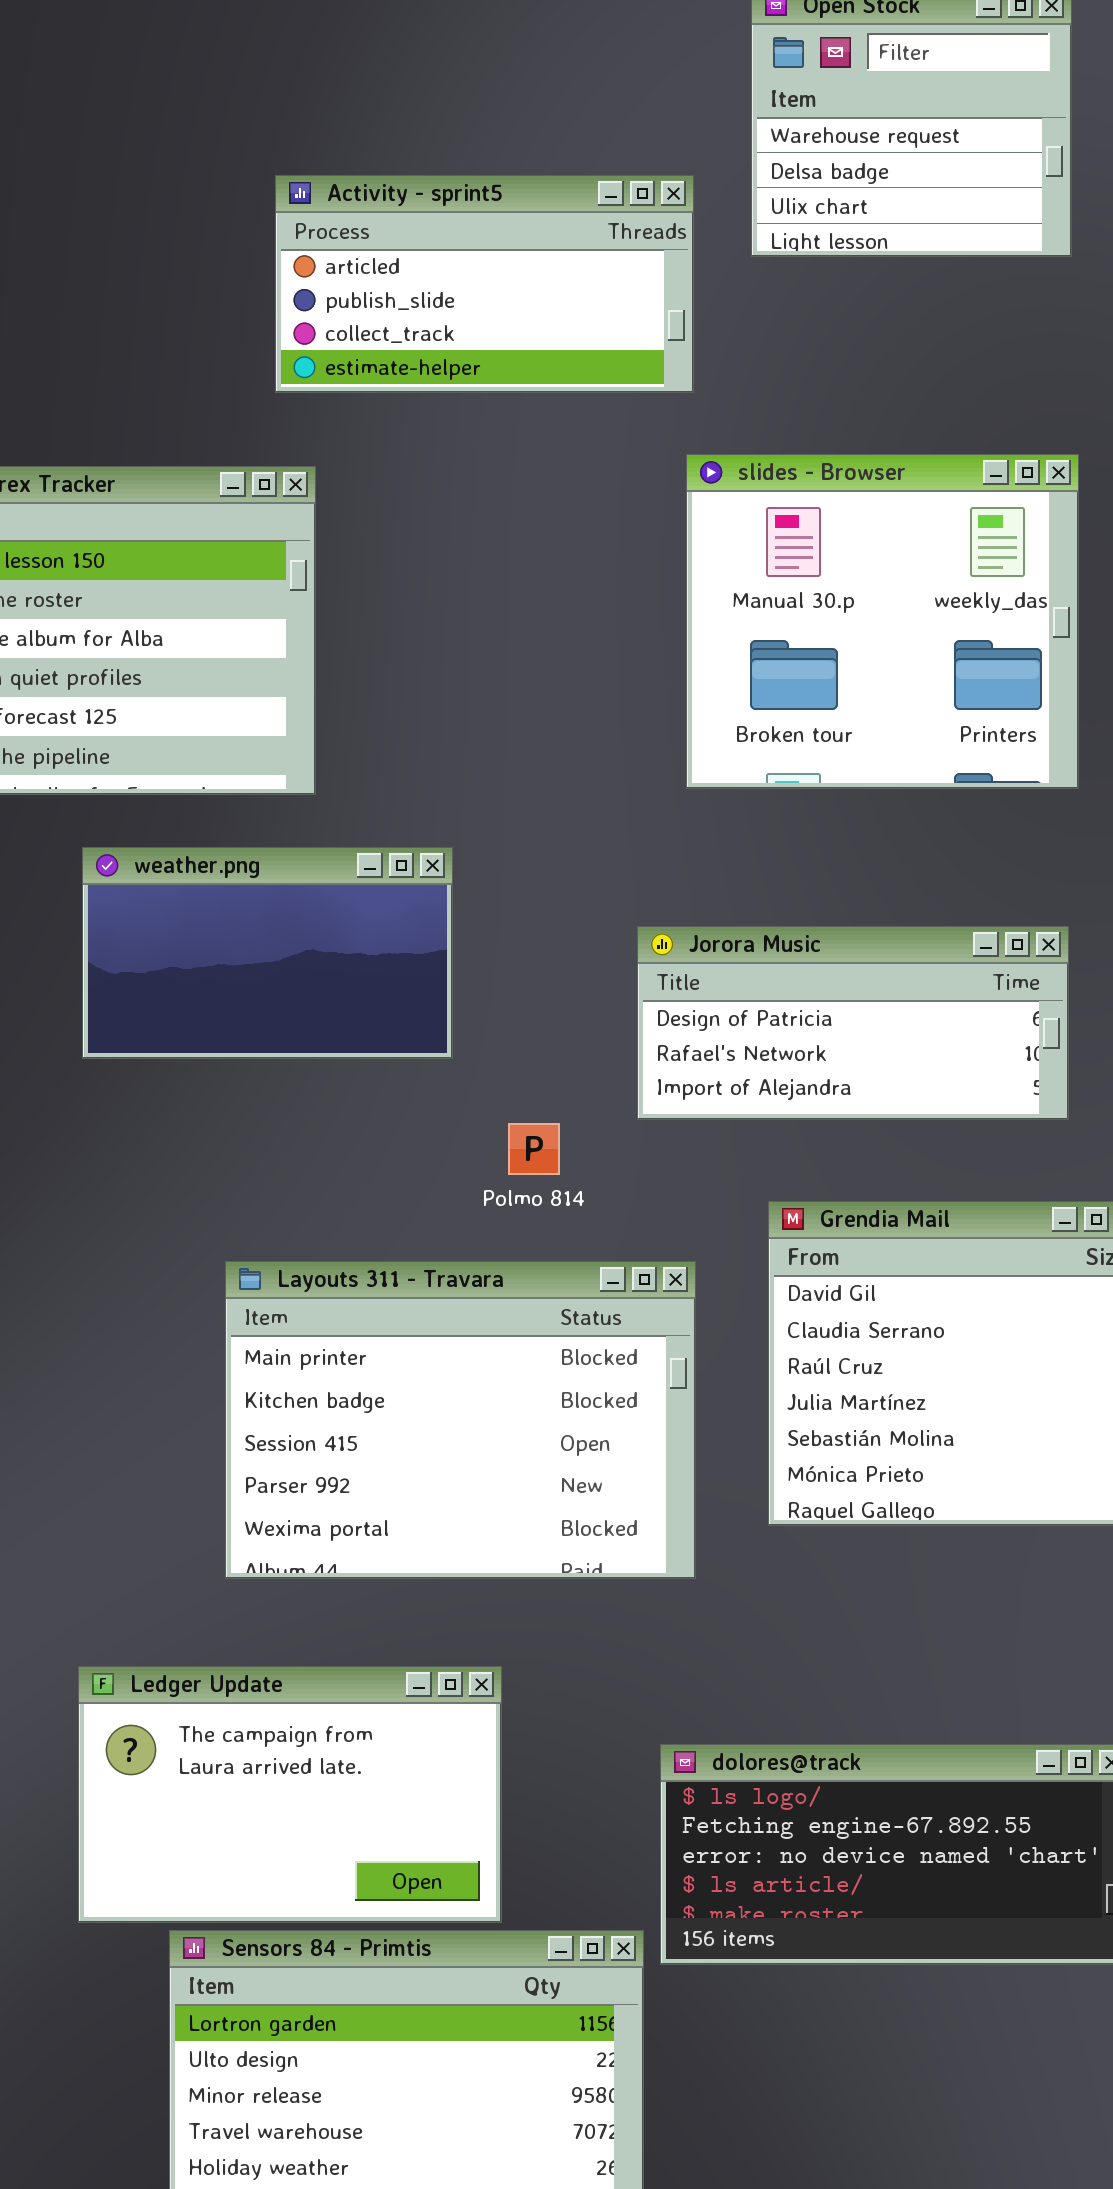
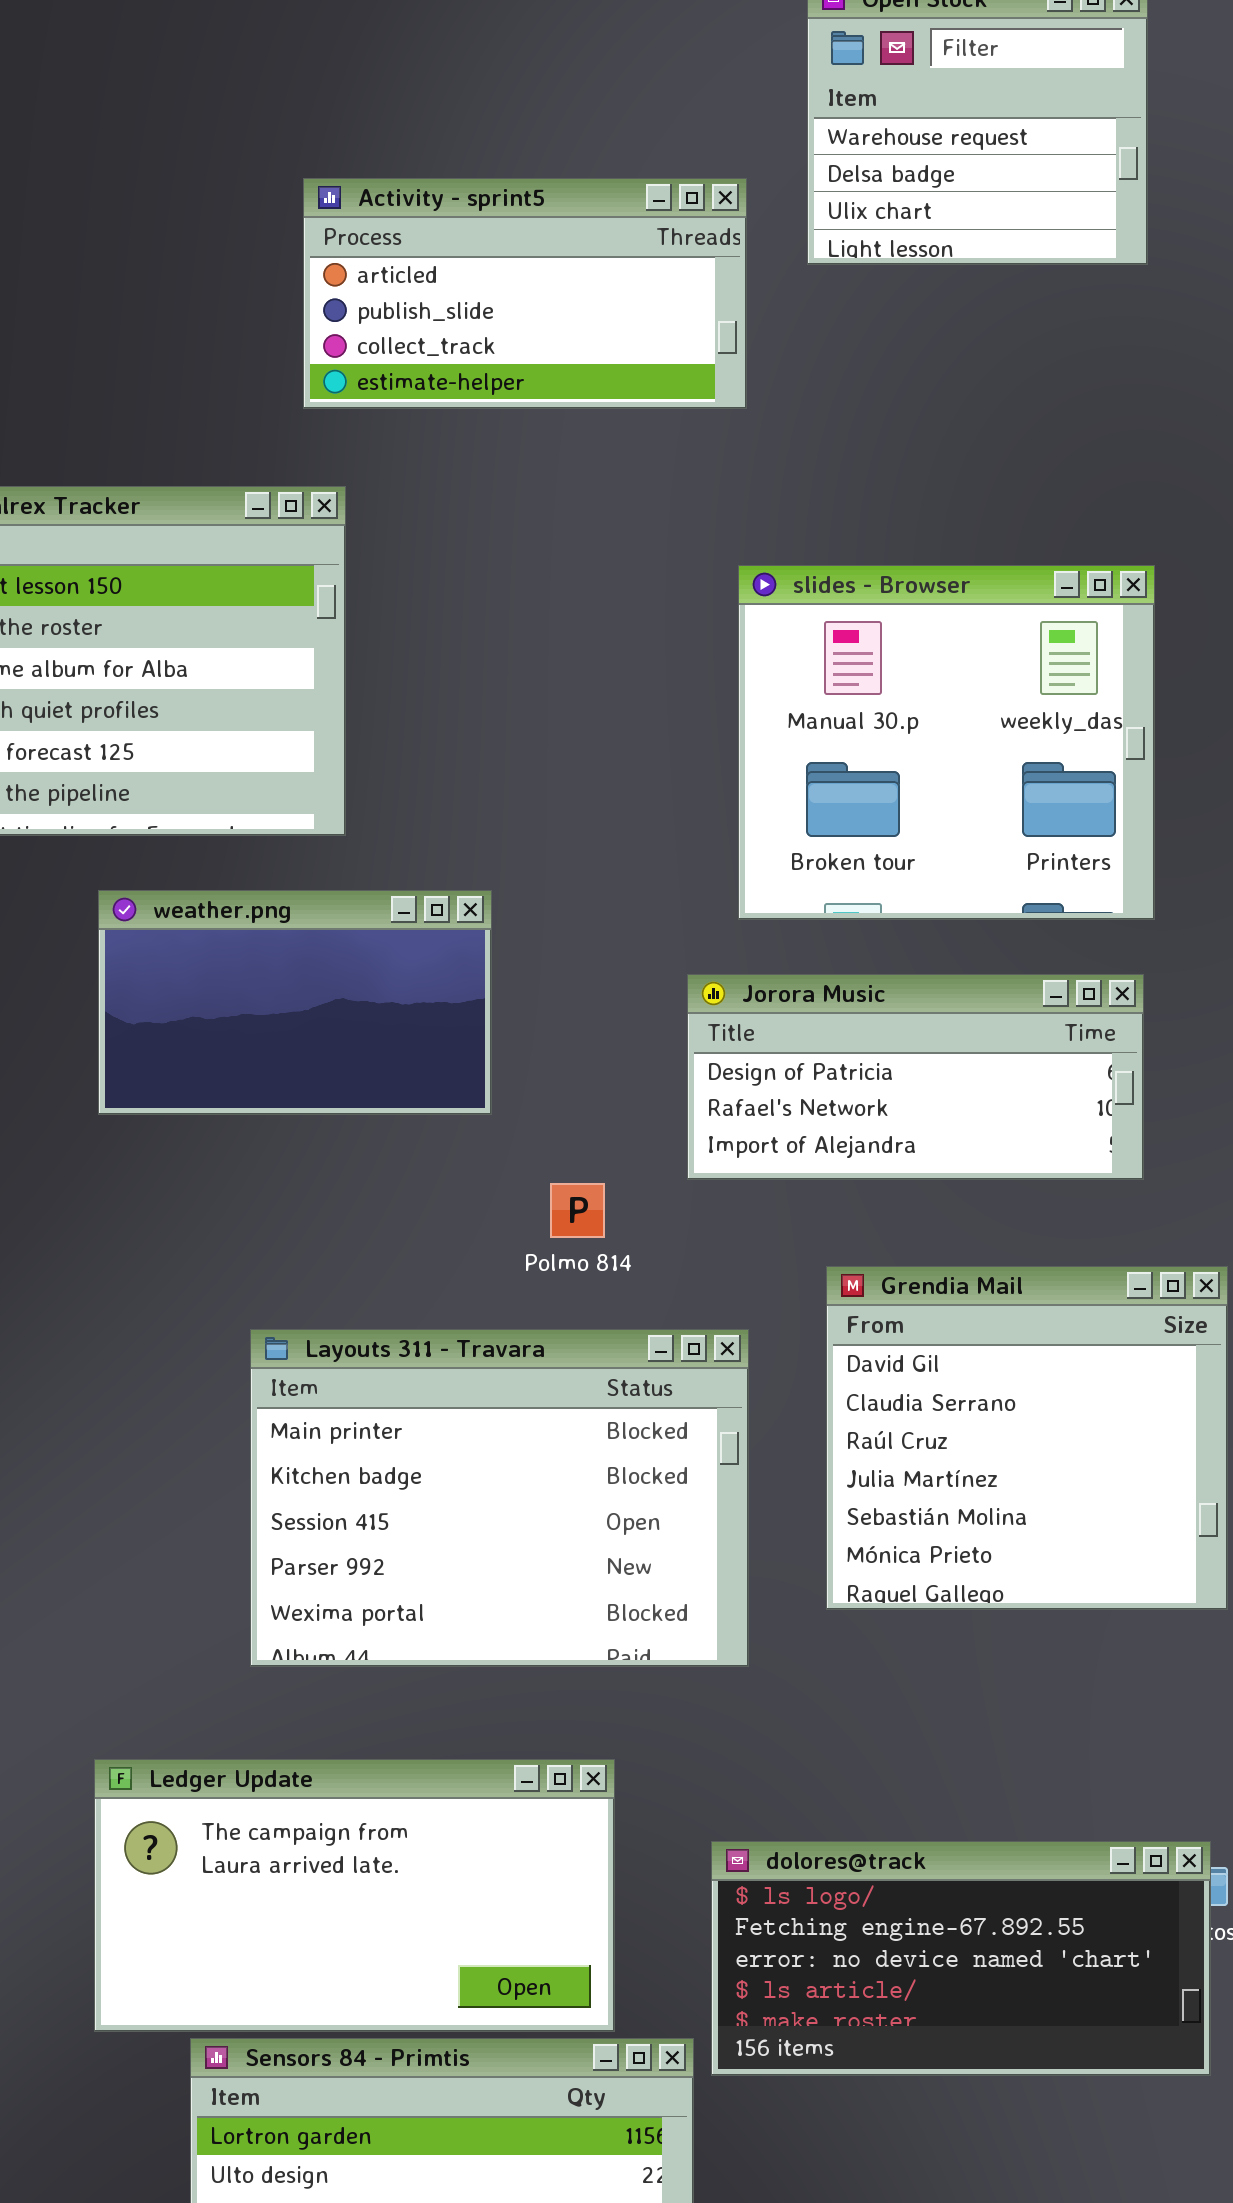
slides - Browser: [686,454,1079,789] -> [738,565,1155,920], moved
Ledger Update: [78,1666,502,1923] -> [94,1759,615,2032], resized

